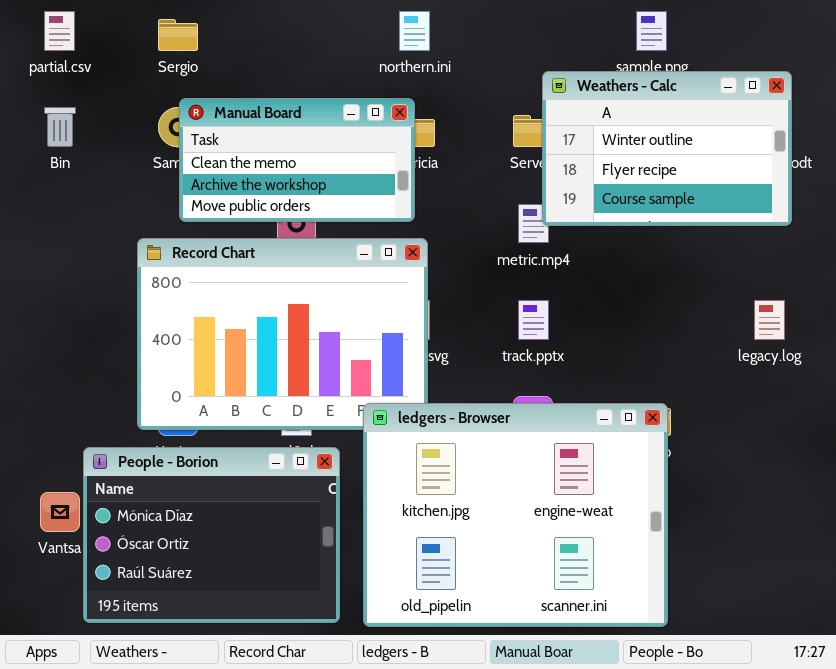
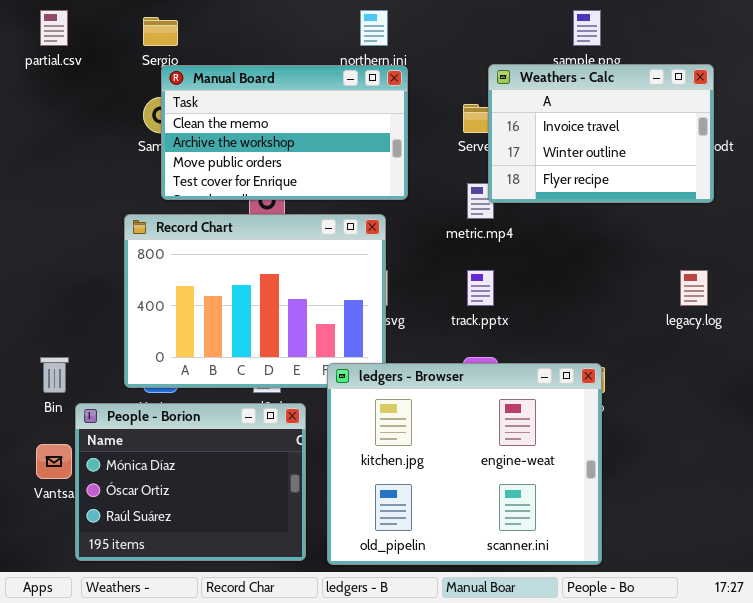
Weathers - Calc: [542,71,792,226] -> [488,64,714,203], scrolled up 1 row
Manual Board: [179,98,415,222] -> [161,65,408,200], resized
Bin: [44,107,76,147] -> [40,357,69,393], moved

